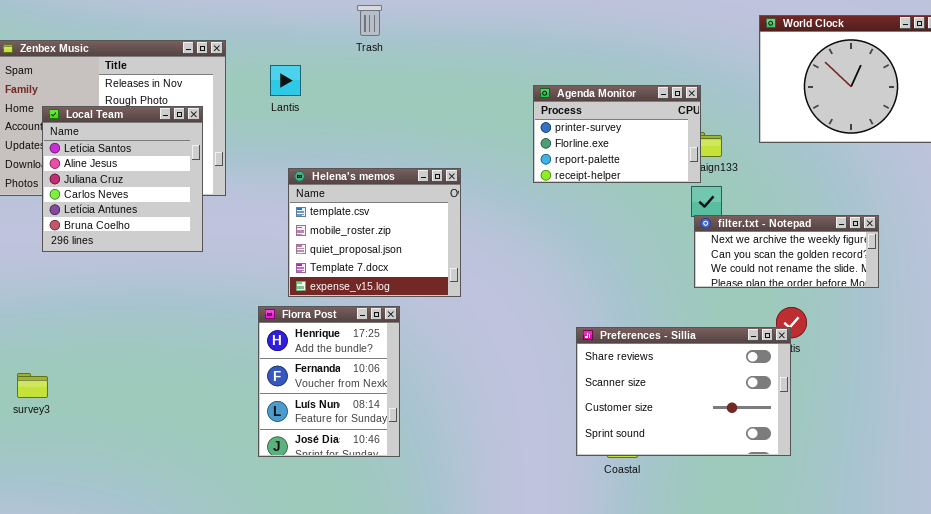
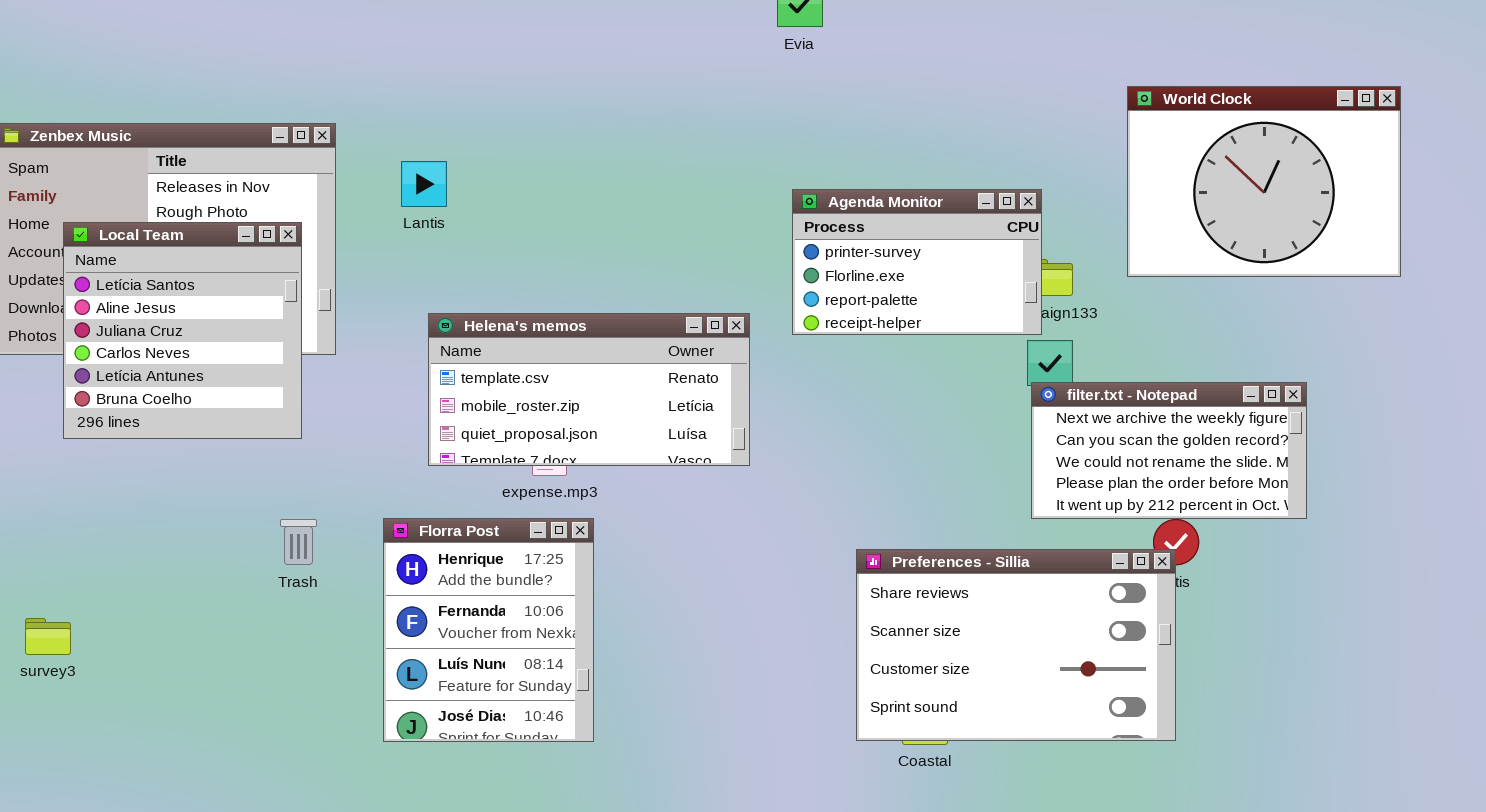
Trash: [357,5,382,36] -> [280,519,317,565], moved
Helena's memos: [288,168,461,297] -> [428,313,750,466], resized
filter.txt - Notepad: [694,215,879,288] -> [1031,382,1307,519], resized

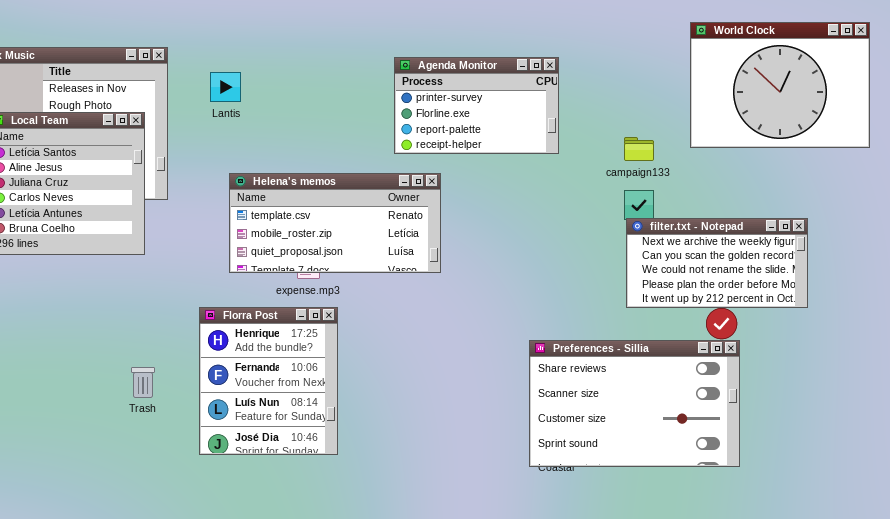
Agenda Monitor: [792,189,1042,335] -> [394,57,559,154], moved
Trash: [280,519,317,565] -> [131,367,155,398], moved
Preferences - Sillia: [856,549,1176,741] -> [529,340,740,467], moved

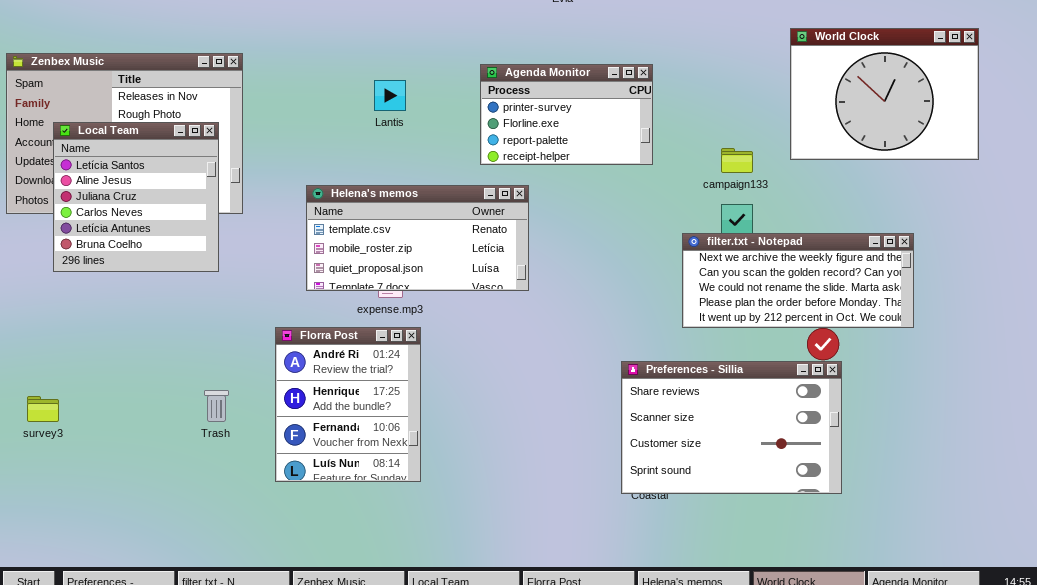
Lantis: [210,72,241,102] -> [374,80,406,111], moved
filter.txt - Notepad: [626,218,808,308] -> [682,233,914,328], resized
Florra Post: [199,307,338,455] -> [275,327,421,482], scrolled up 1 row

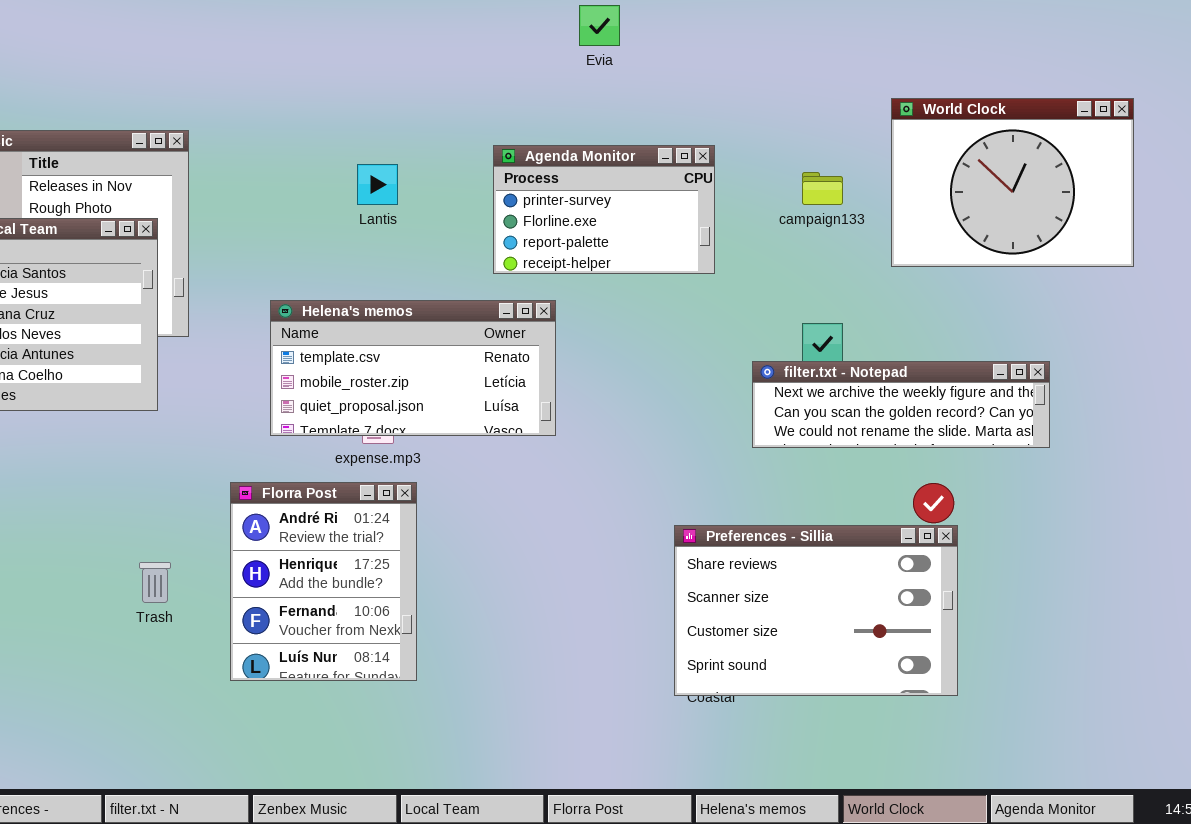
campaign133: [721,148,753,173] -> [802,172,843,205], moved
filter.txt - Notepad: [682,233,914,328] -> [752,361,1050,448], resized

